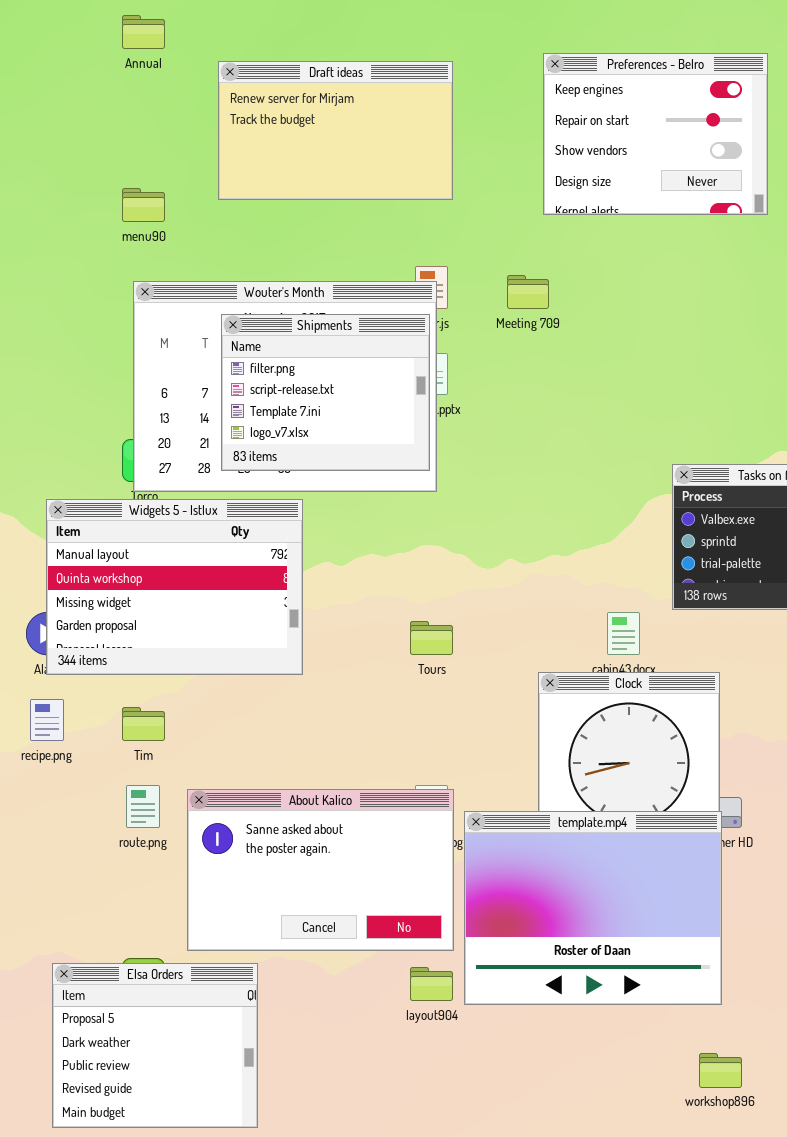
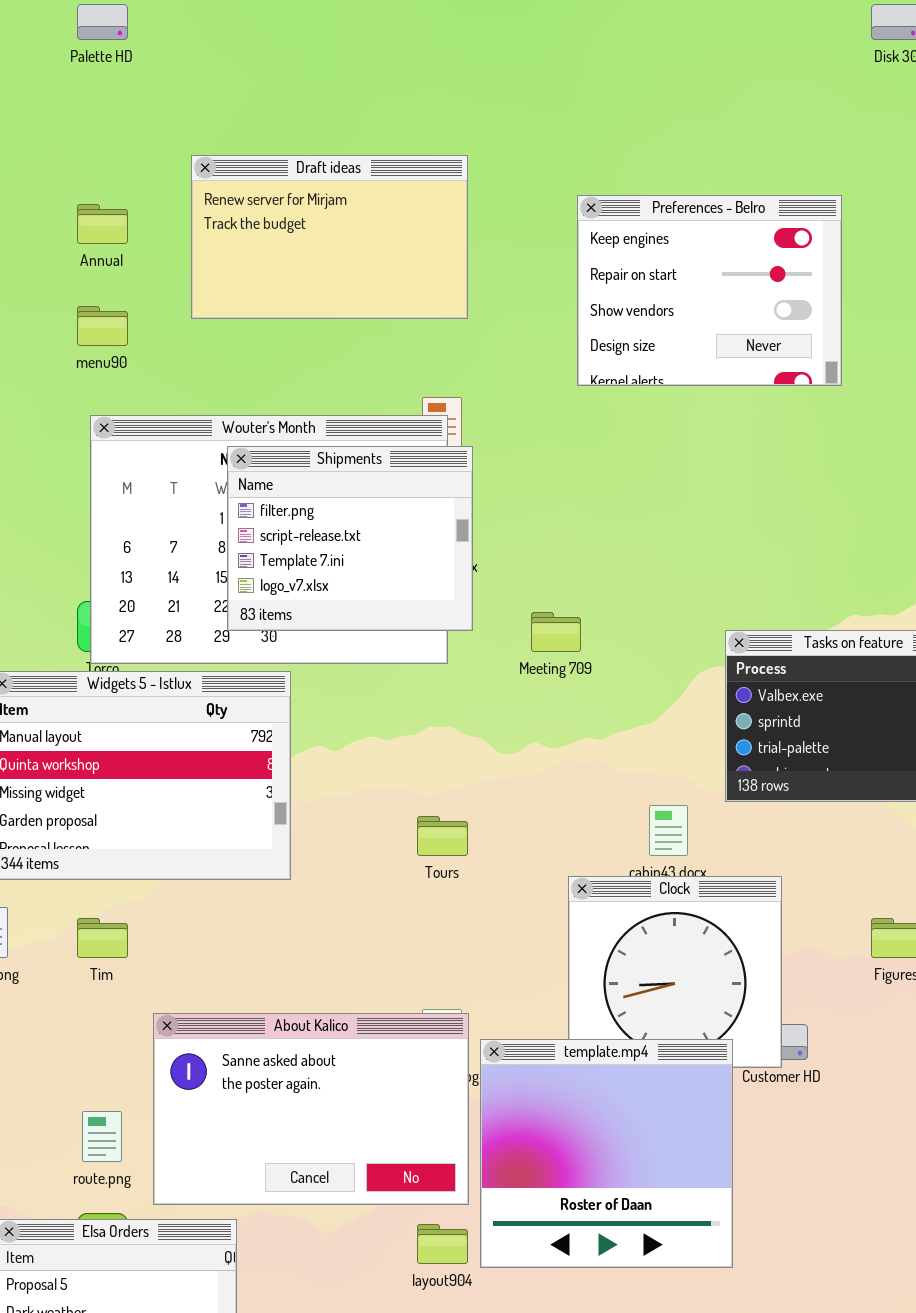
Annual: [122,15,165,49] -> [77,204,128,244], moved
Preferences - Belro: [543,53,768,215] -> [577,195,842,386], moved
Meeting 709: [507,275,549,309] -> [531,612,581,652], moved
Shipments: [221,314,430,471] -> [227,446,473,631], moved
route.png: [126,785,160,828] -> [82,1111,122,1162], moved
template.mp4: [464,811,722,1005] -> [480,1039,733,1268], resized

